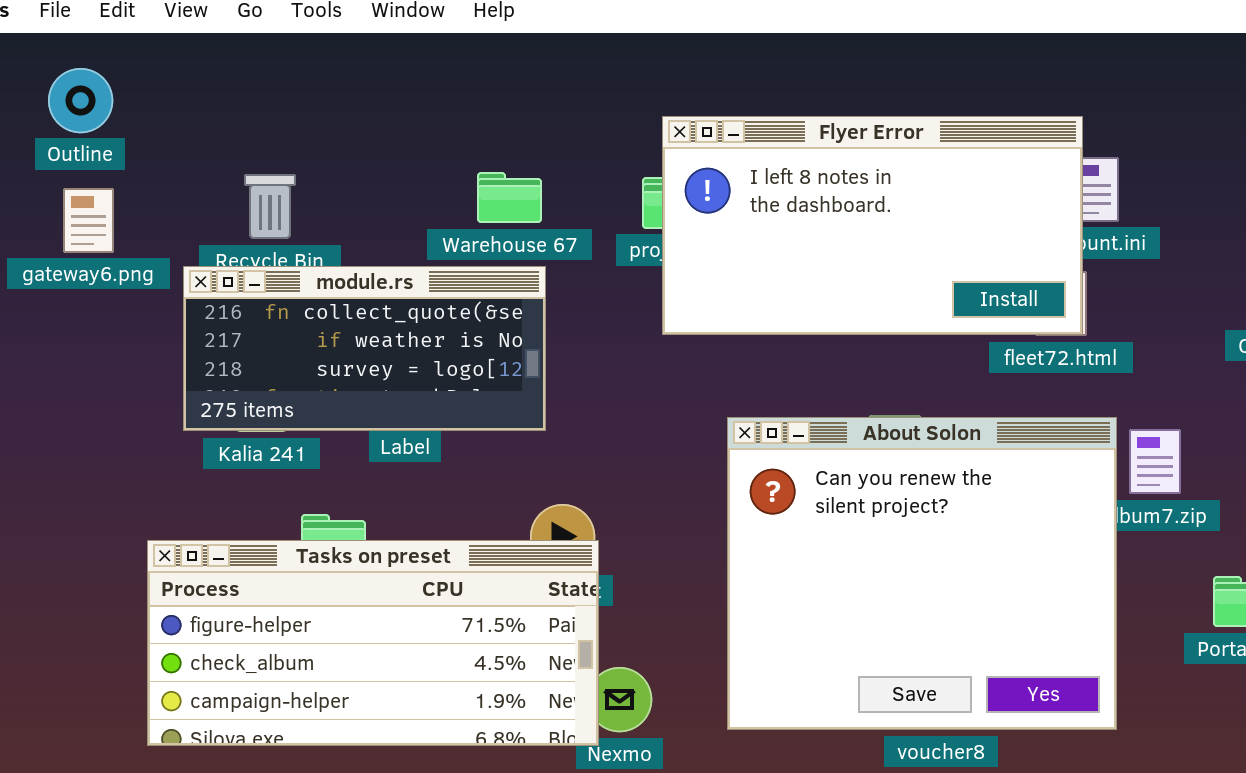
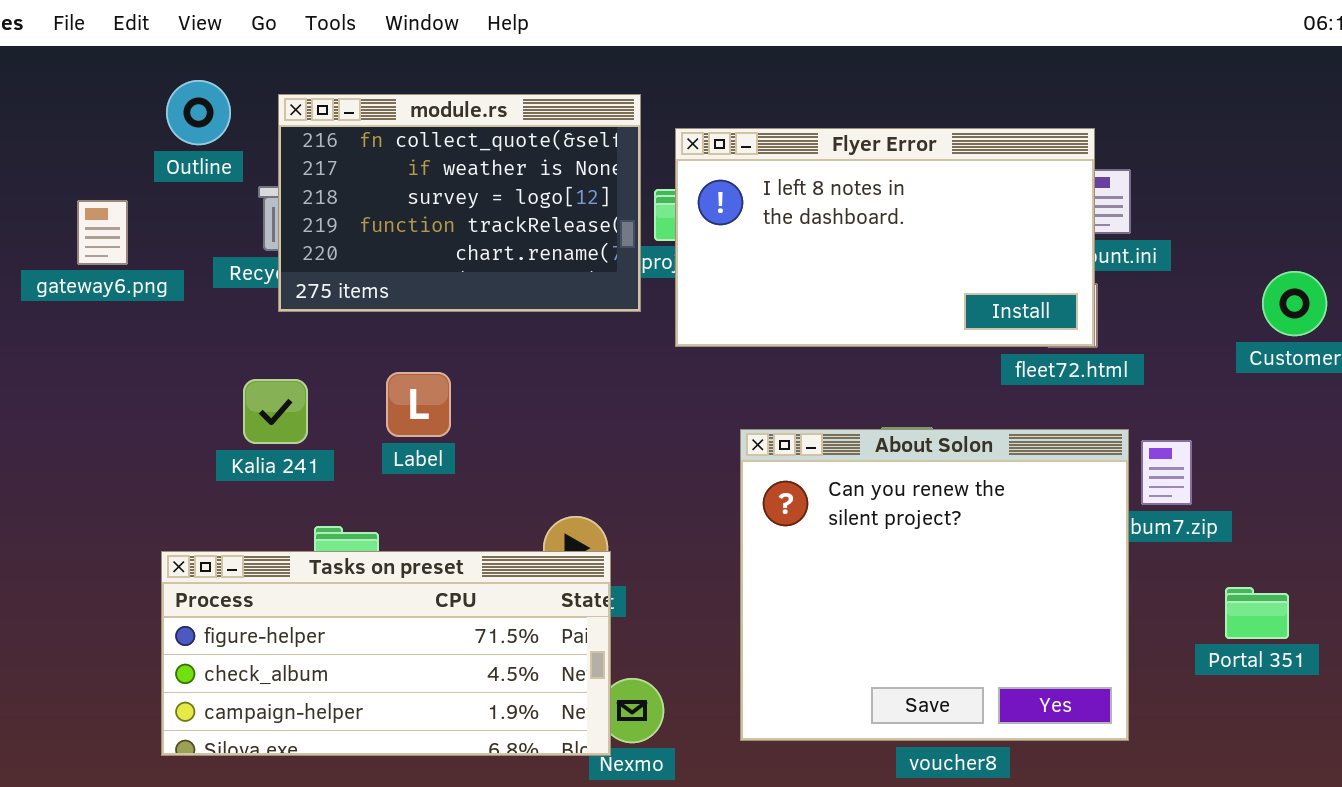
Outline: [48,68,113,133] -> [166,80,231,145], moved
module.rs: [183,266,546,431] -> [278,94,641,312], moved, resized

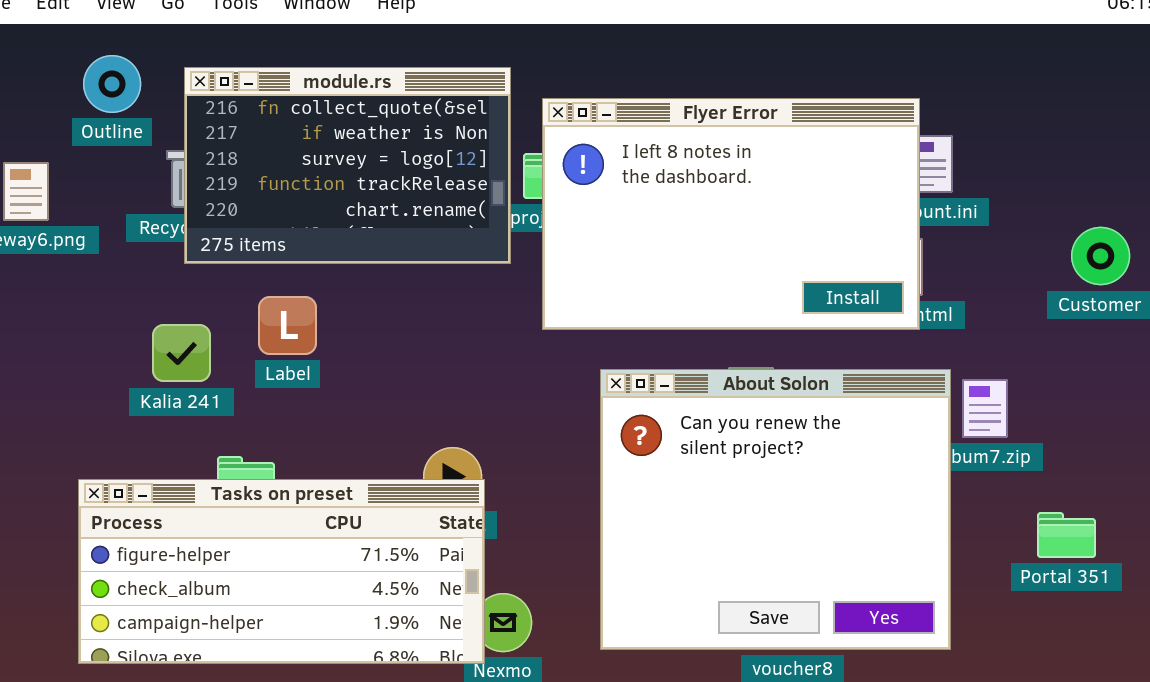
Flyer Error: [675,128,1095,347] -> [542,98,920,330], resized
Label: [386,372,451,437] -> [258,296,317,355], moved

